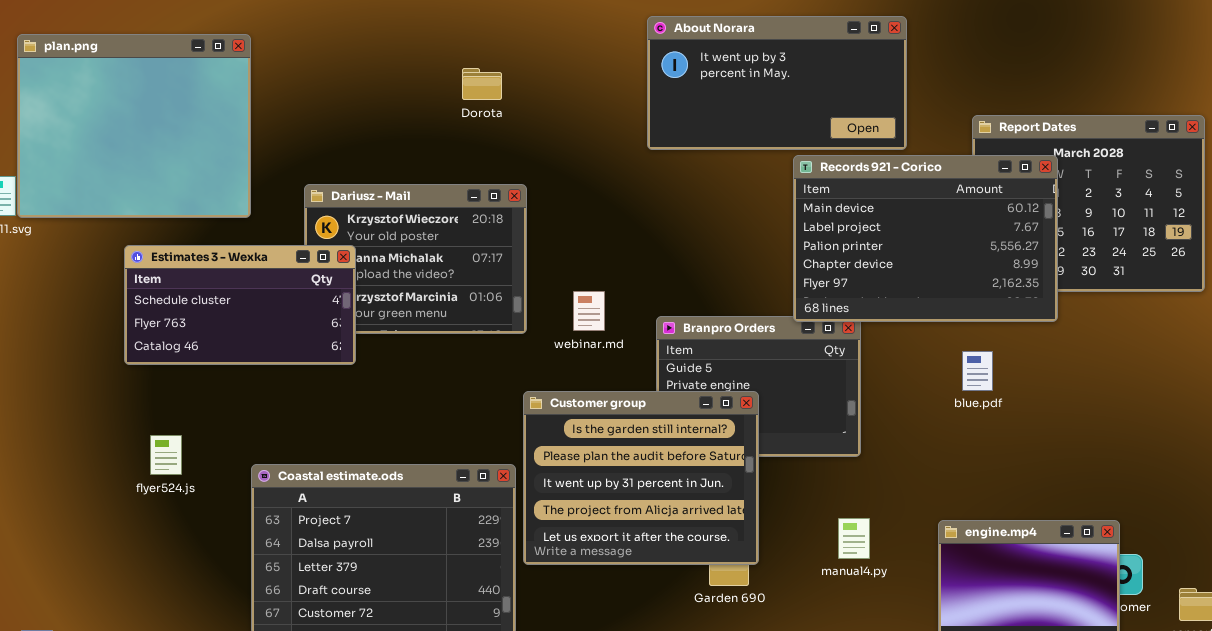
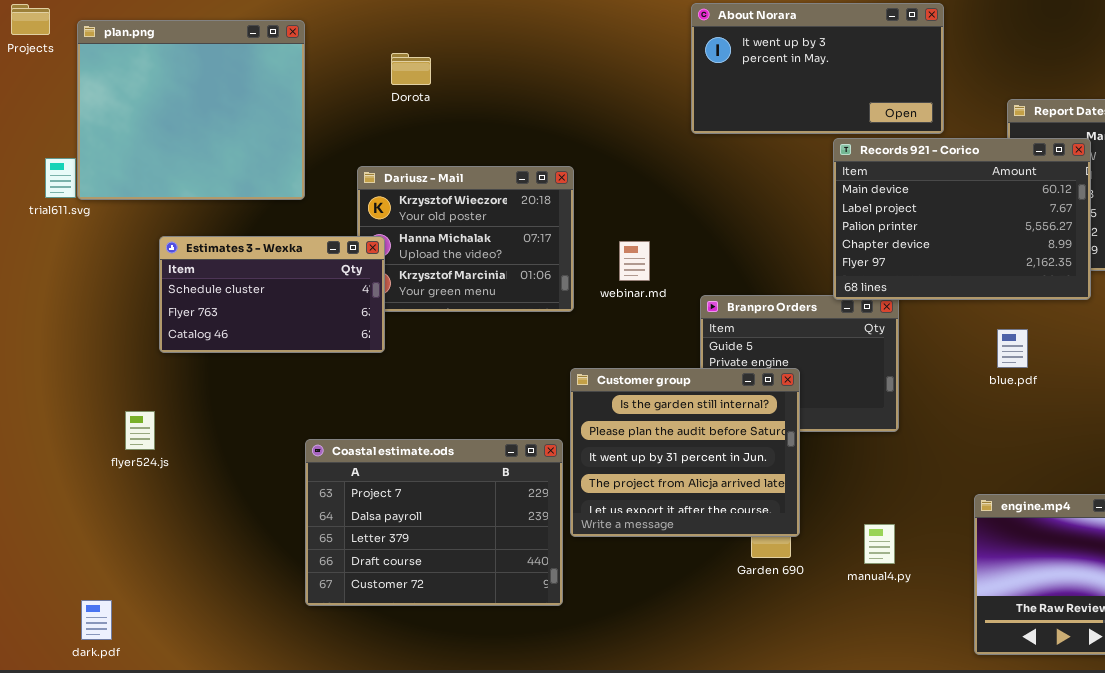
Dorota: [462,68,502,100] -> [391,53,431,85], moved
Estimates 3 - Wexka: [124,245,356,365] -> [159,236,385,353], moved
webinar.md: [573,291,605,331] -> [619,241,650,281], moved
flyer524.js: [150,435,182,475] -> [125,411,155,450], moved
manual4.py: [838,518,870,559] -> [864,524,895,564], moved

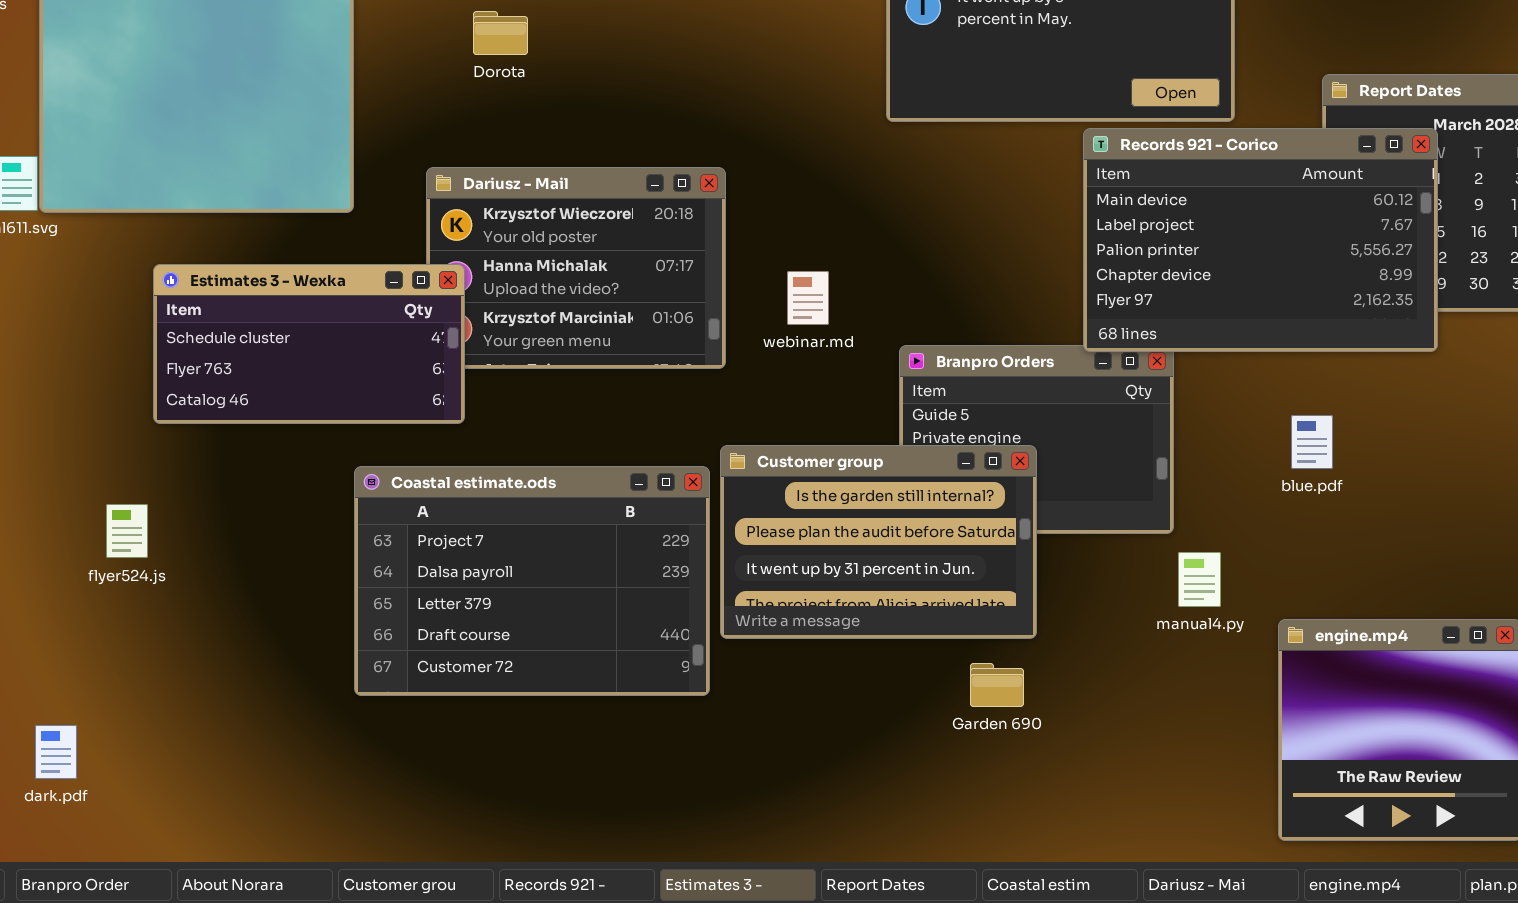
blue.pdf: [997,329,1028,368] -> [1291,415,1333,469], moved
Customer group: [570,368,800,537] -> [720,445,1037,639], resized
Coastal estimate.ods: [305,439,563,606] -> [354,466,710,696], moved
manual4.py: [864,524,895,564] -> [1178,552,1221,607], moved
dark.pdf: [81,600,112,640] -> [35,725,77,779], moved

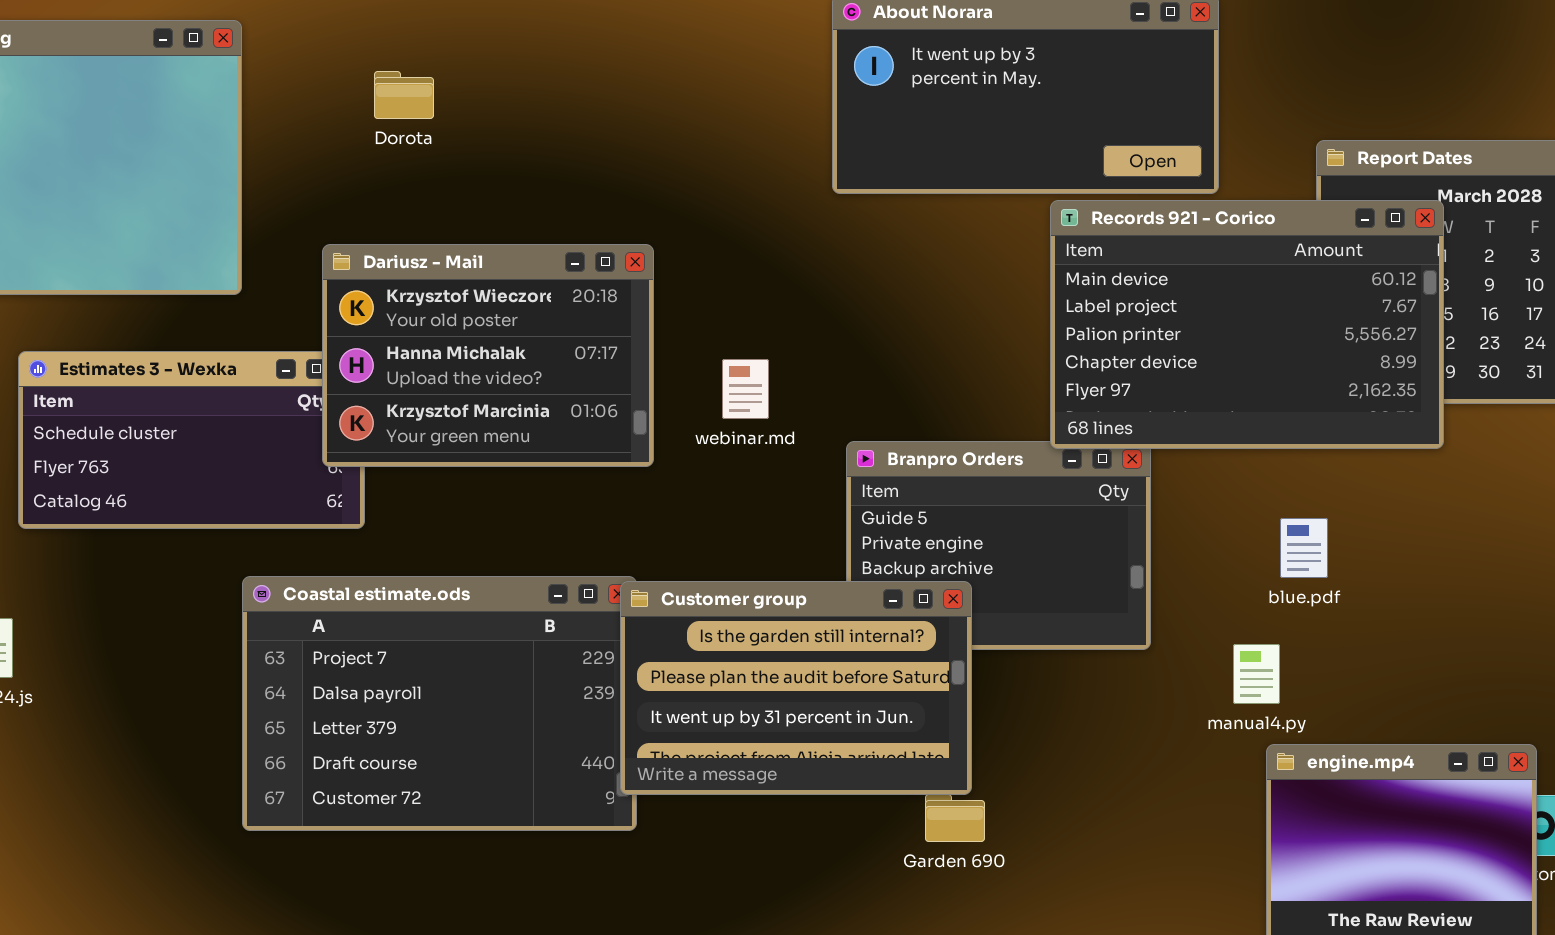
Dariusz - Mail: [426,167,726,369] -> [322,244,654,467], raised
Customer group: [720,445,1037,639] -> [620,581,972,795], moved
manual4.py: [1178,552,1221,607] -> [1233,644,1280,704], moved

